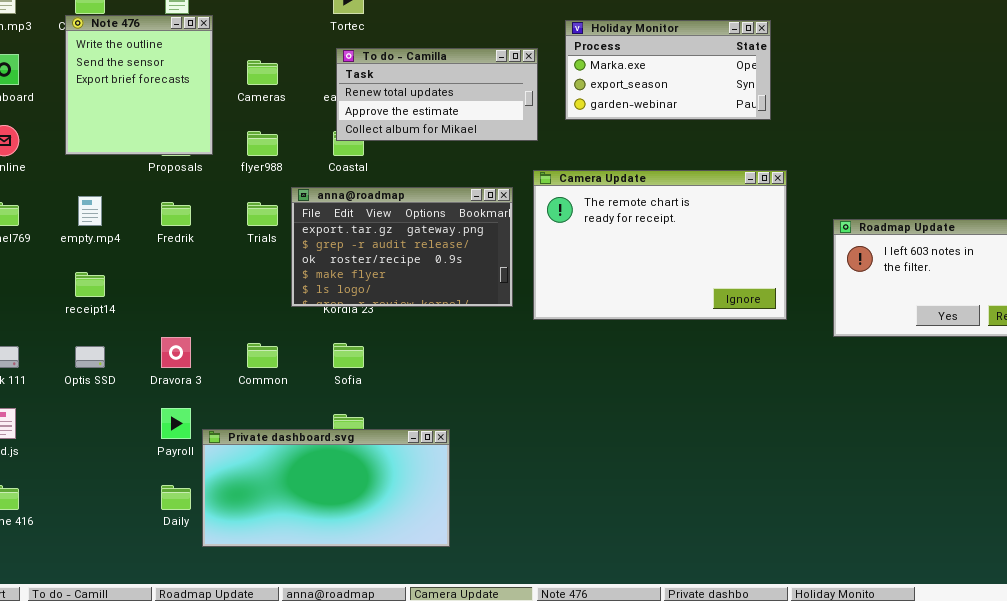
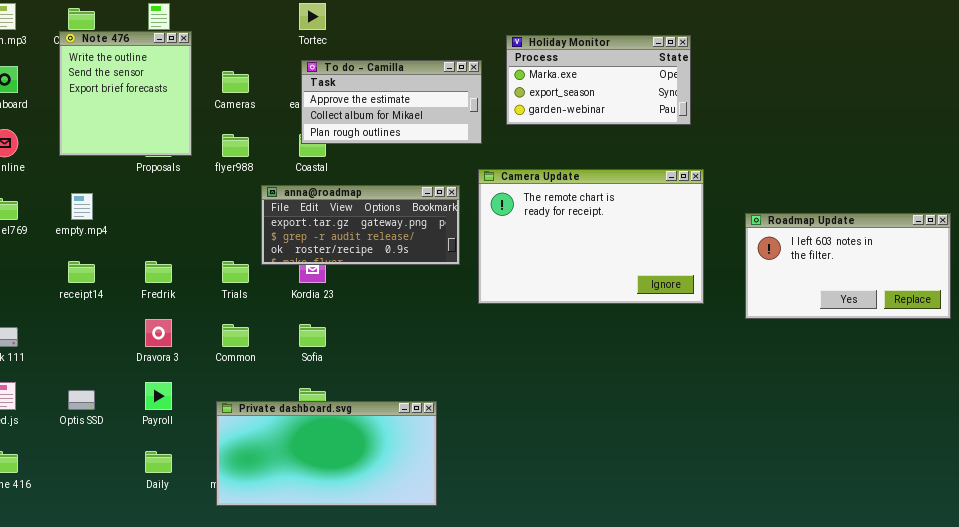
To do - Camilla: [336,48,538,141] -> [301,60,482,144], scrolled down 1 row
anna@roadmap: [291,187,513,307] -> [261,185,460,265], resized
Fredrik: [161,202,191,226] -> [145,261,172,283], moved
Trials: [247,202,278,226] -> [222,261,249,283], moved
Optis SSD: [75,346,105,368] -> [68,390,95,410], moved
Private dashboard.svg: [202,429,450,547] -> [216,401,437,506], moved

